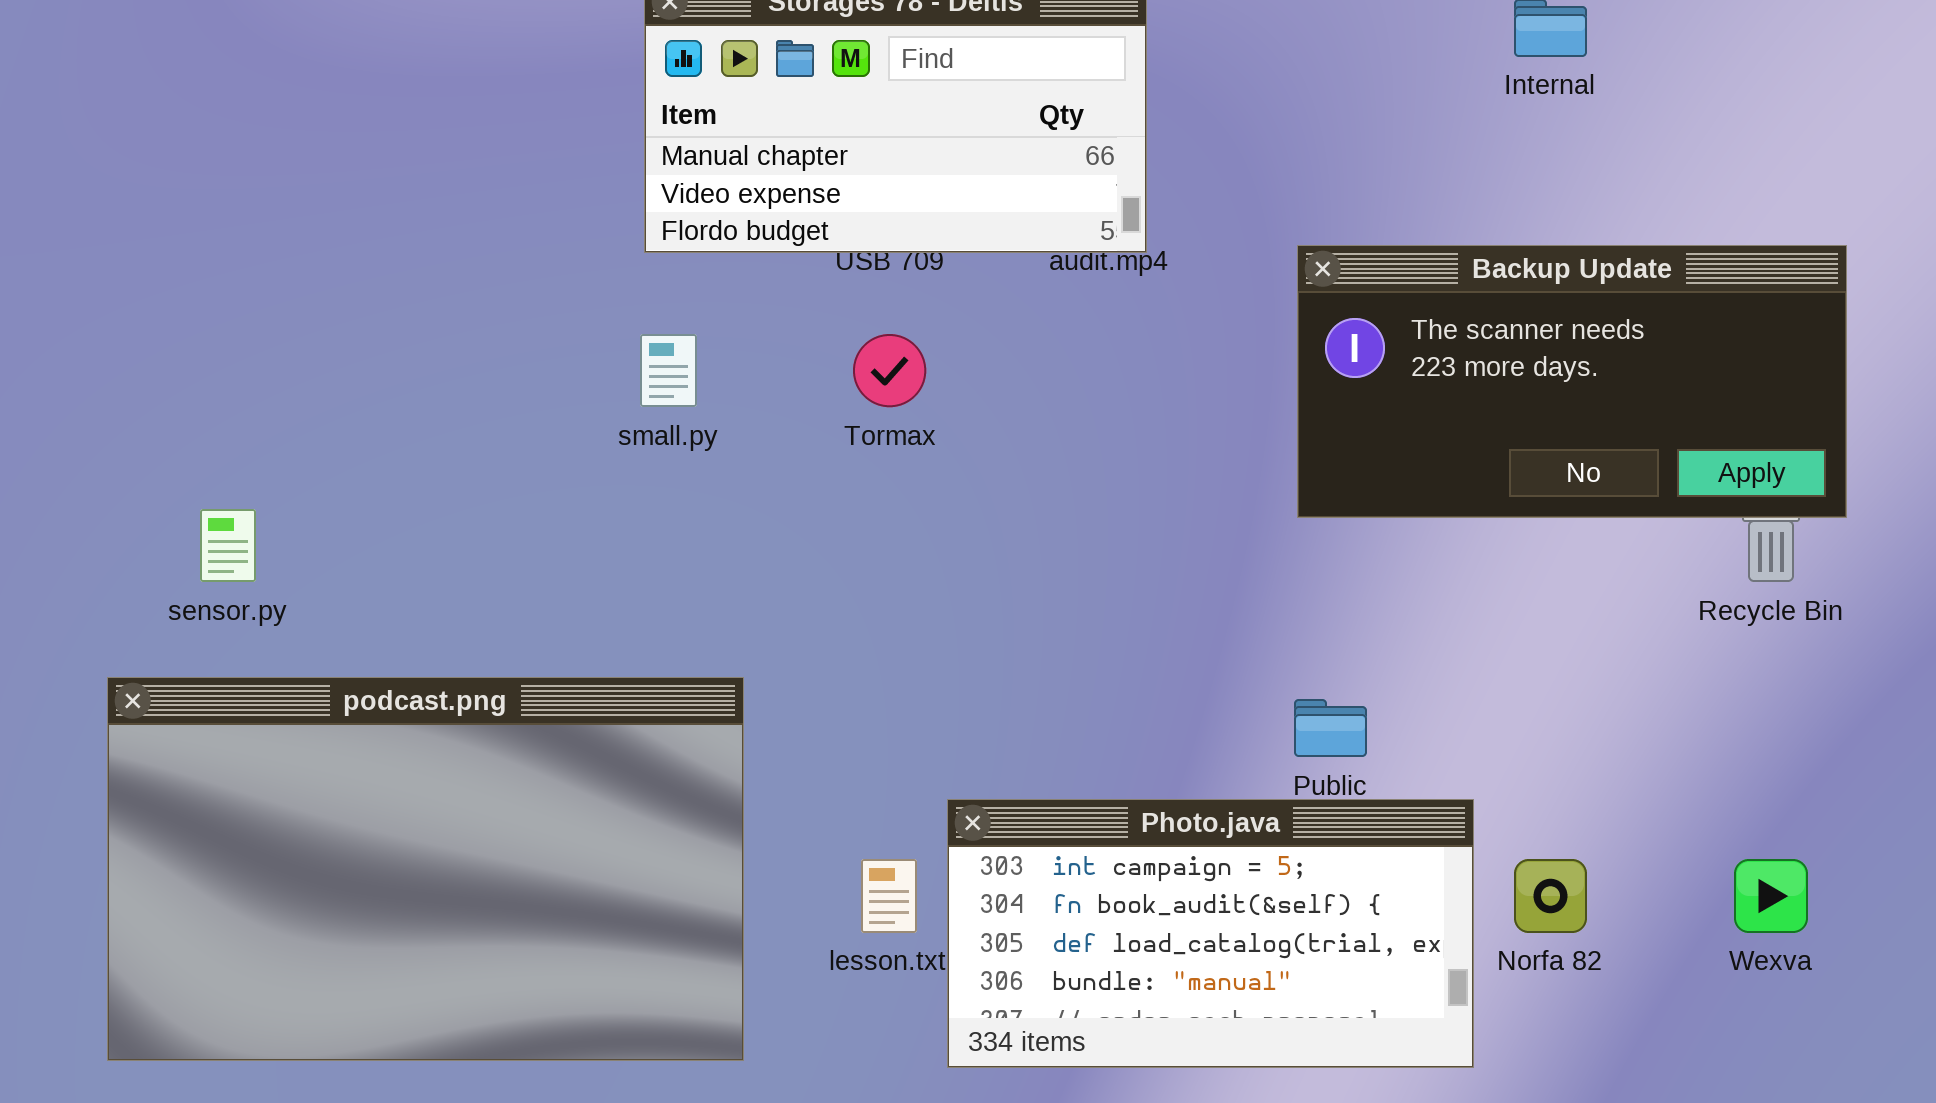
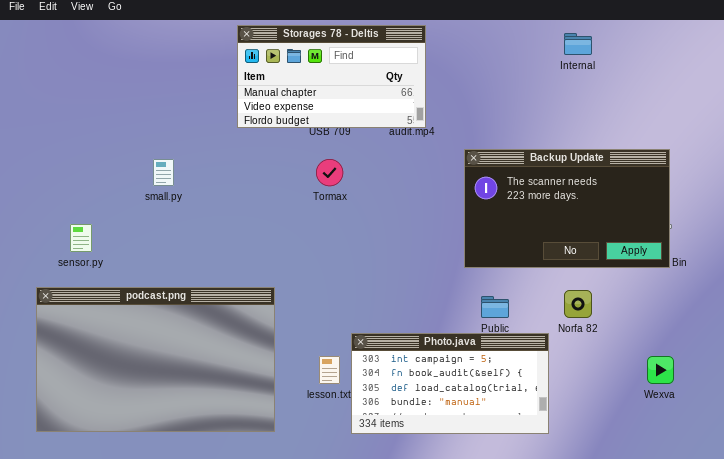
Backup Update: [1297,245,1847,518] -> [464,149,670,268], moved, resized
small.py: [640,334,697,407] -> [153,159,174,186], moved
Norfa 82: [1514,859,1587,933] -> [564,290,592,318], moved

